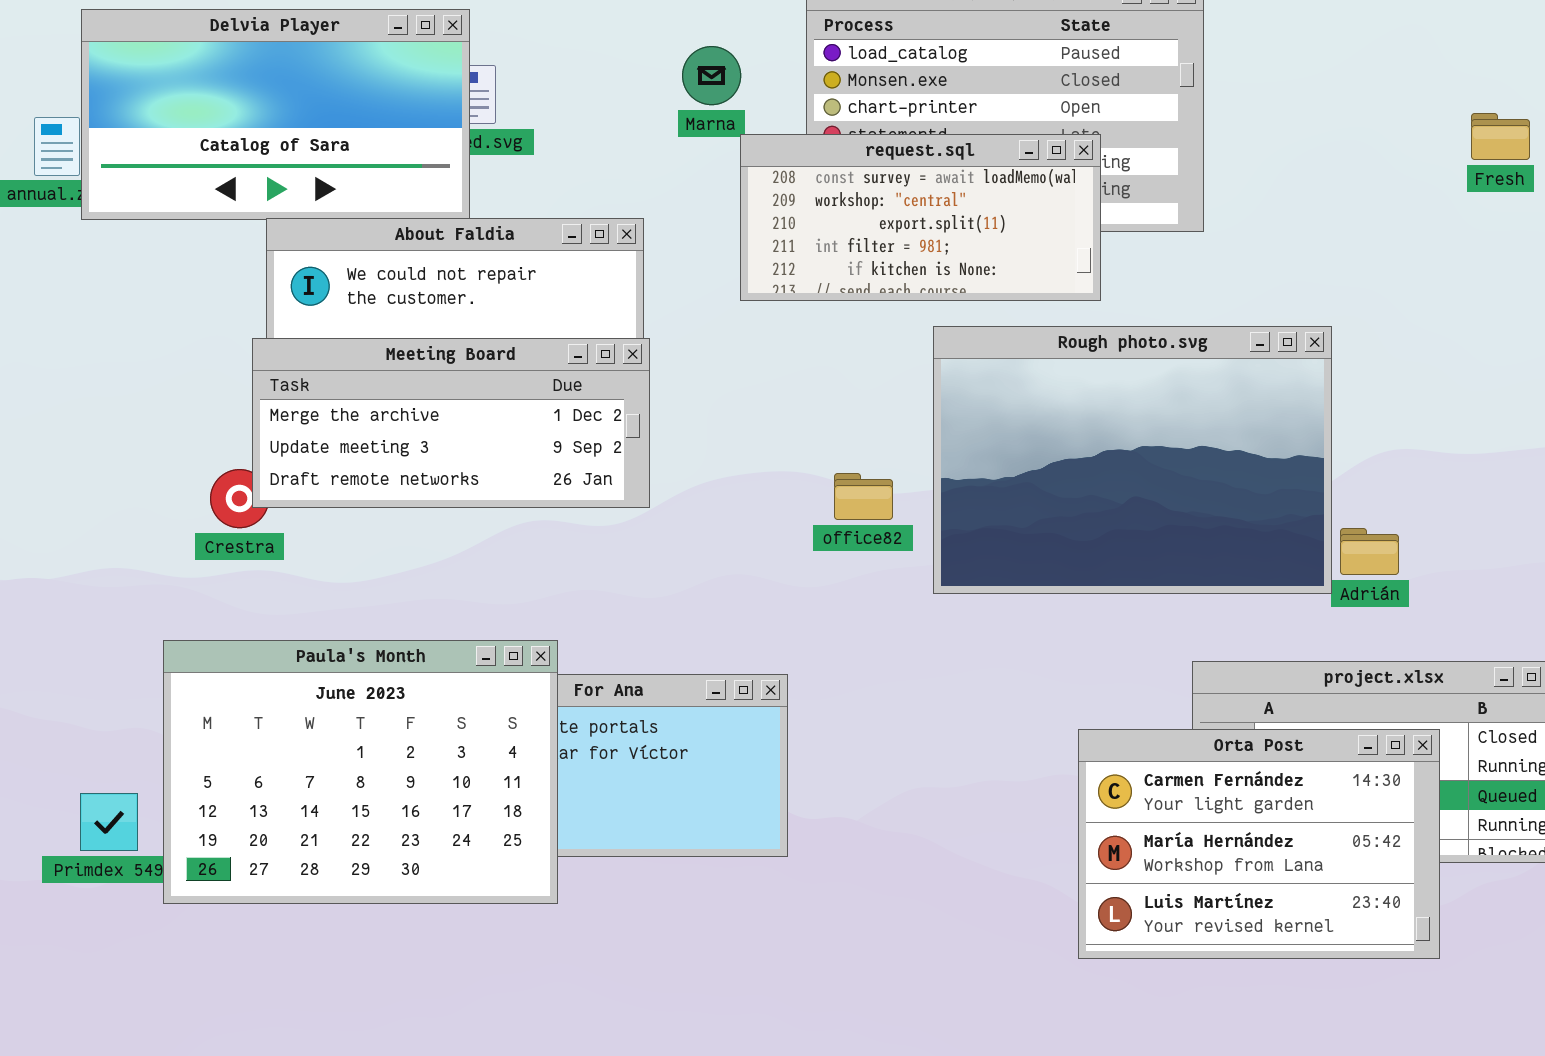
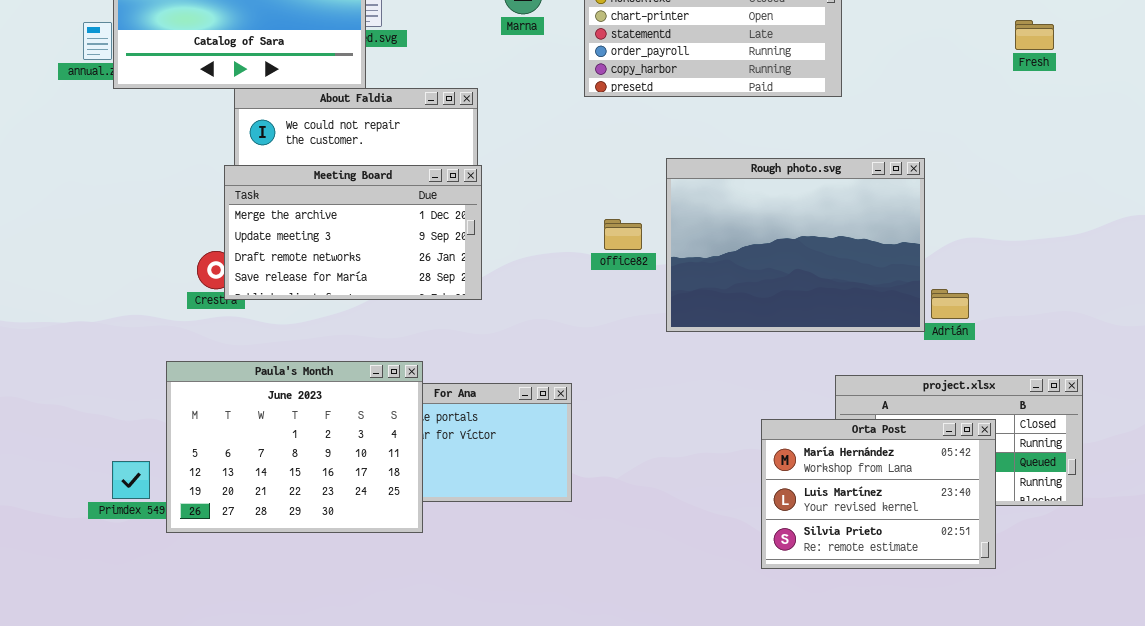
request.sql: [740,134,1101,301] -> none, closed
Meeting Board: [252,338,650,508] -> [224,165,482,300], resized
office82: [834,473,893,520] -> [604,219,642,250], moved
Orta Post: [1078,729,1440,959] -> [761,419,996,569], scrolled down 1 row

